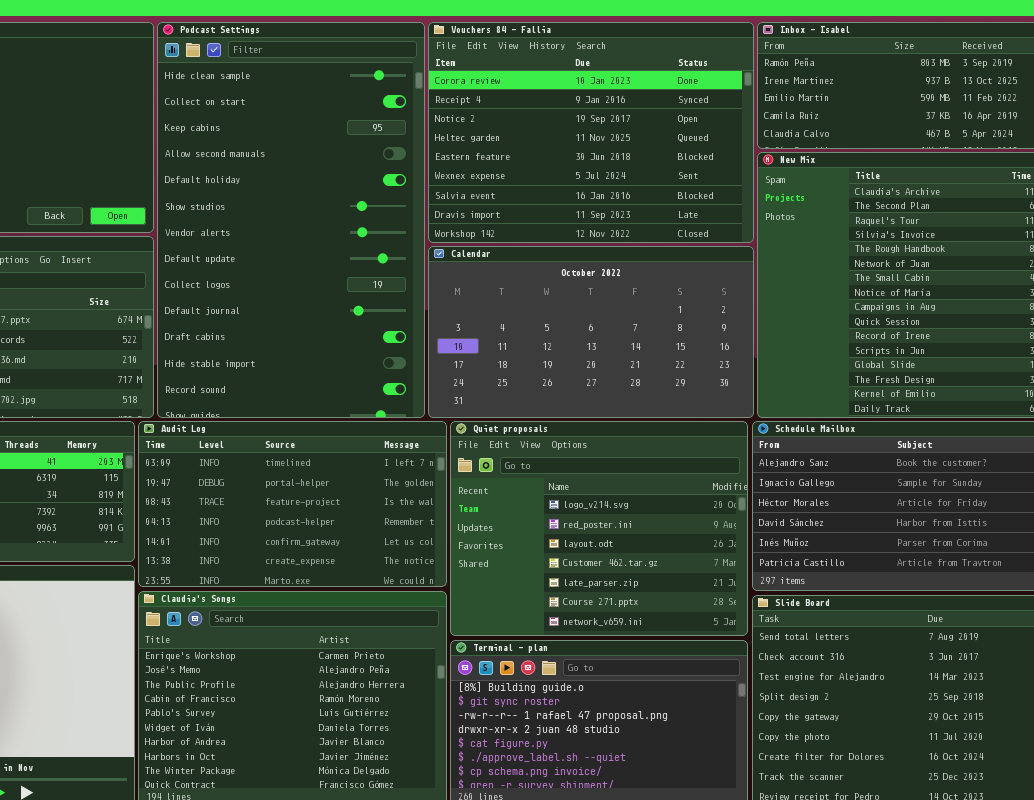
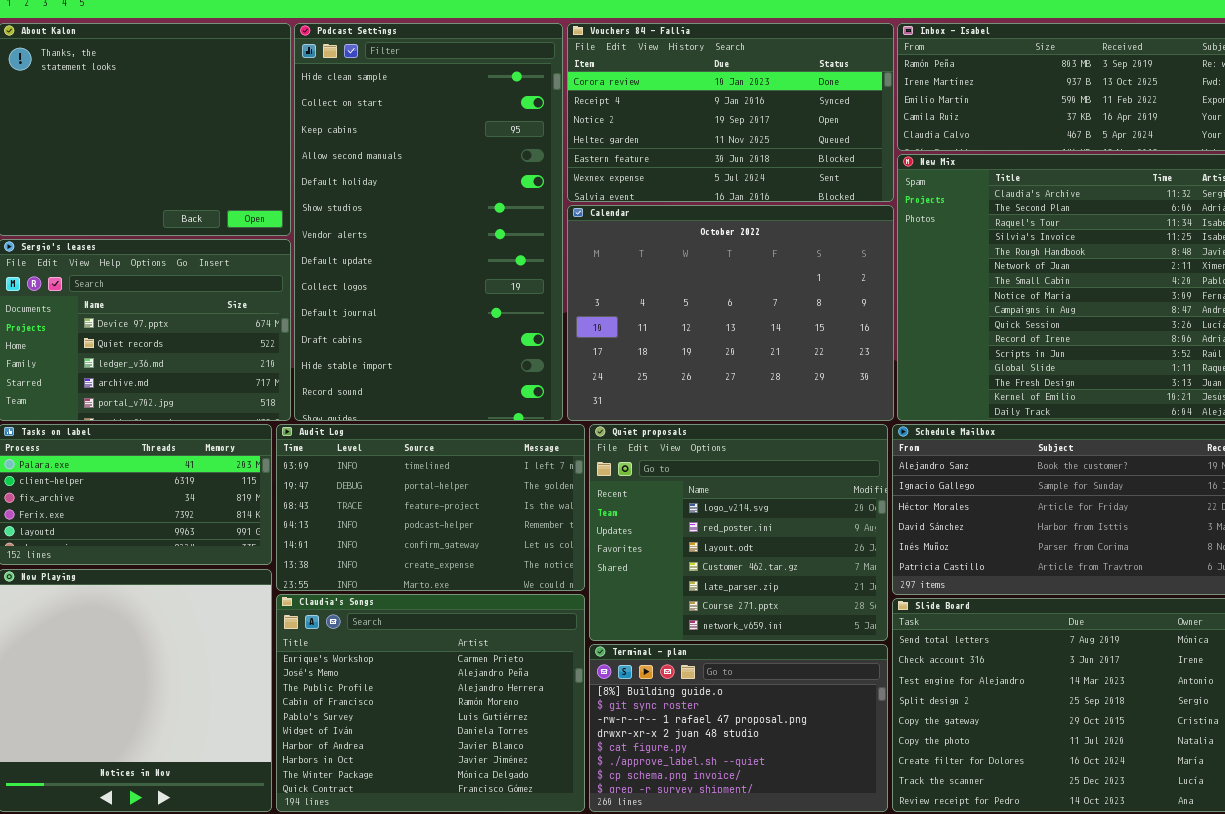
Vouchers 84 - Fallia: [428,22,754,243] -> [567,23,894,202], resized
Calendar: [428,246,754,418] -> [567,205,894,421], resized

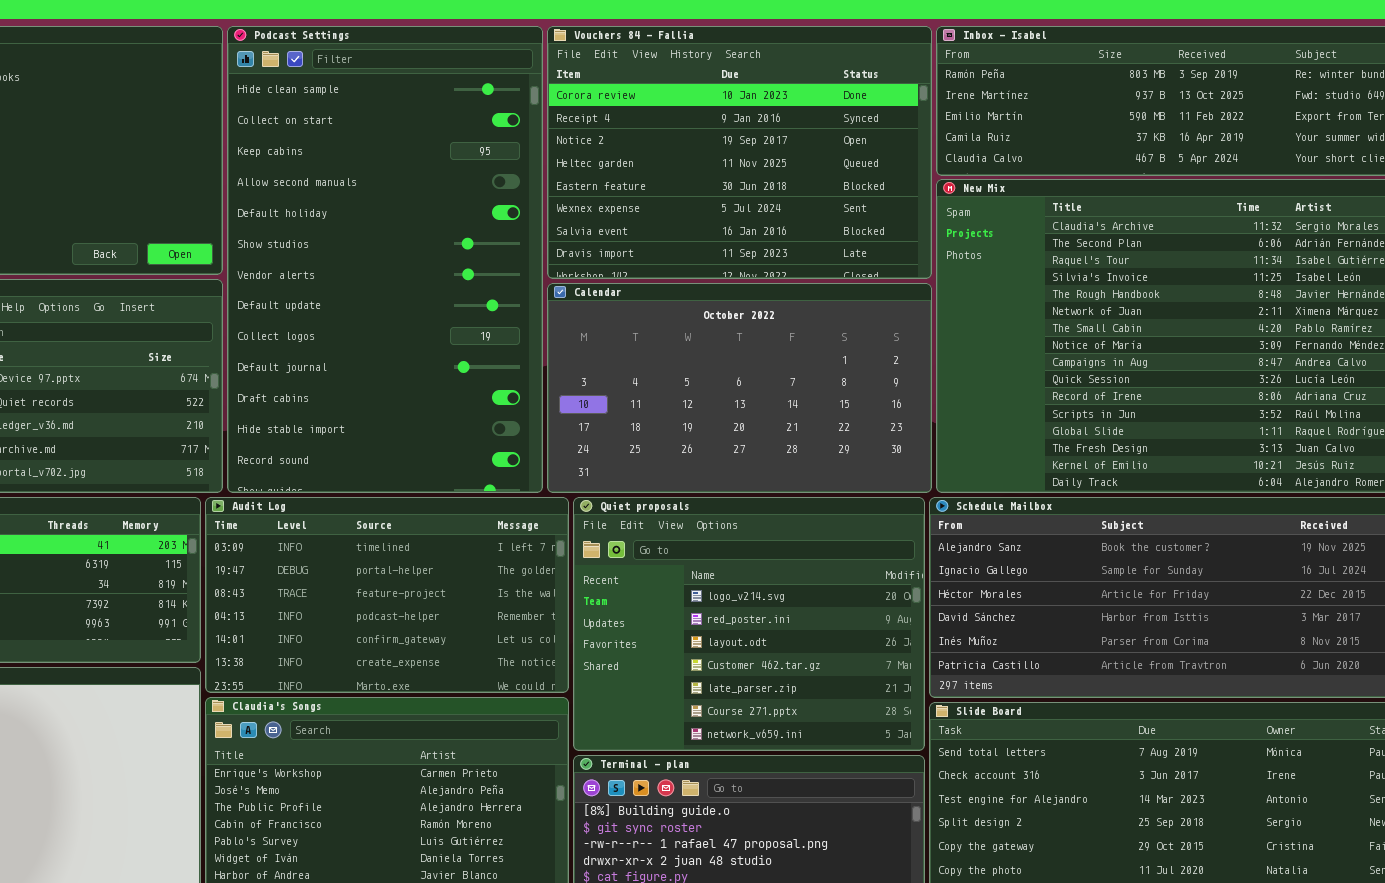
Vouchers 84 - Fallia: [567,23,894,202] -> [547,26,932,279], resized
Calendar: [567,205,894,421] -> [547,283,932,493], resized

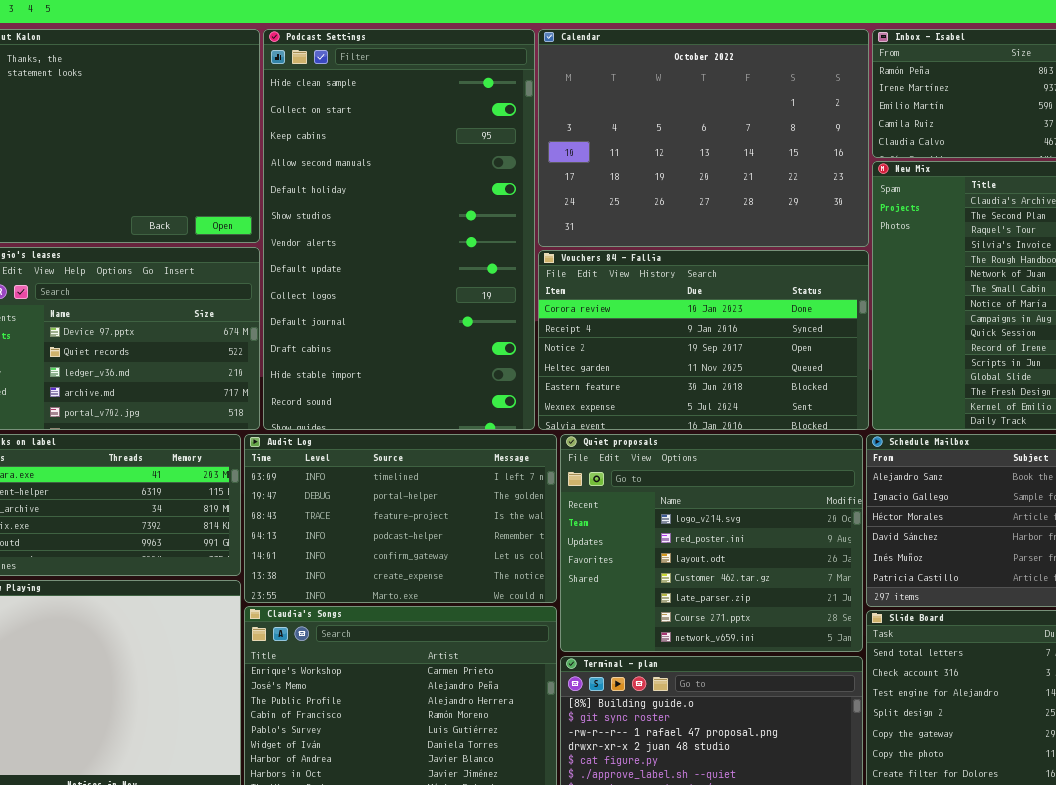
Vouchers 84 - Fallia: [547,26,932,279] -> [538,250,869,430], moved, resized
Calendar: [547,283,932,493] -> [538,29,869,247], moved, resized

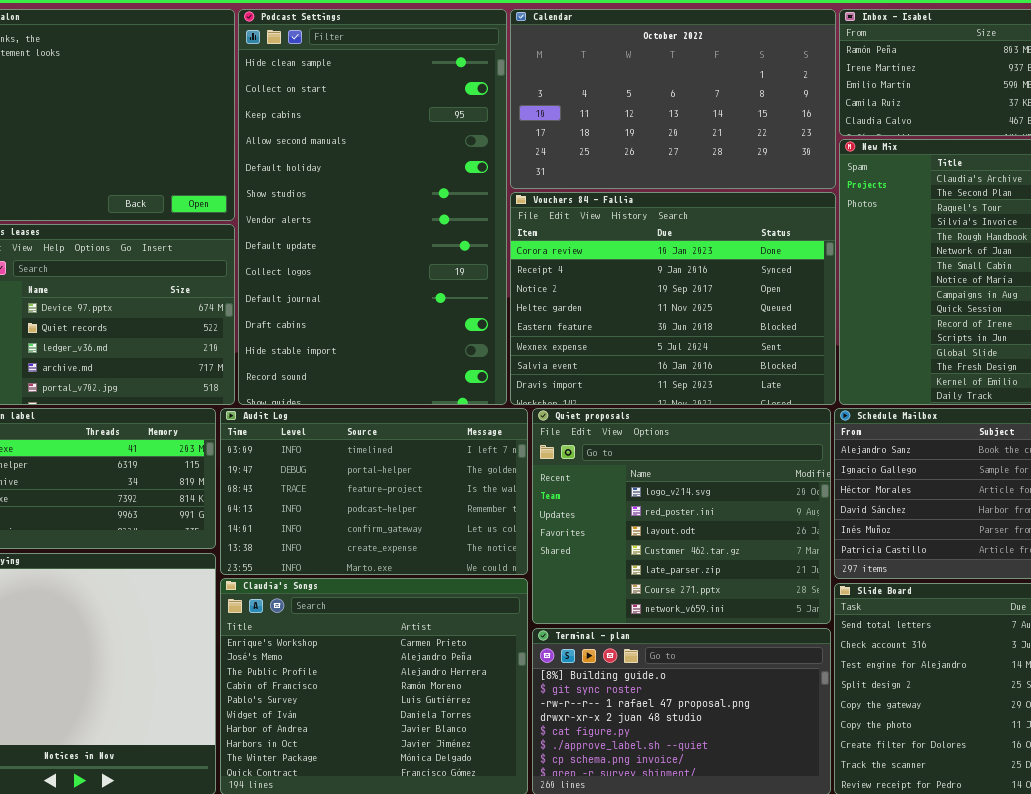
Calendar: [538,29,869,247] -> [510,9,836,189], resized
Vouchers 84 - Fallia: [538,250,869,430] -> [510,192,836,405], resized

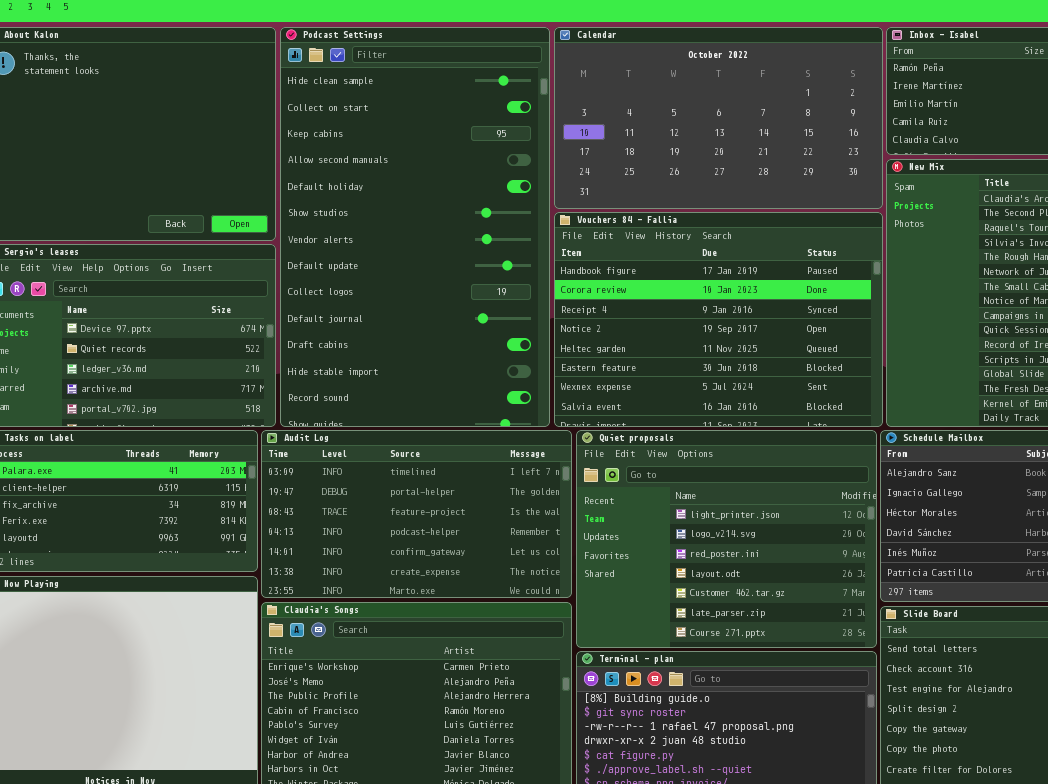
Vouchers 84 - Fallia: [510,192,836,405] -> [554,212,883,427], scrolled up 1 row
Quiet proposals: [532,408,831,624] -> [576,430,877,648], scrolled up 1 row

